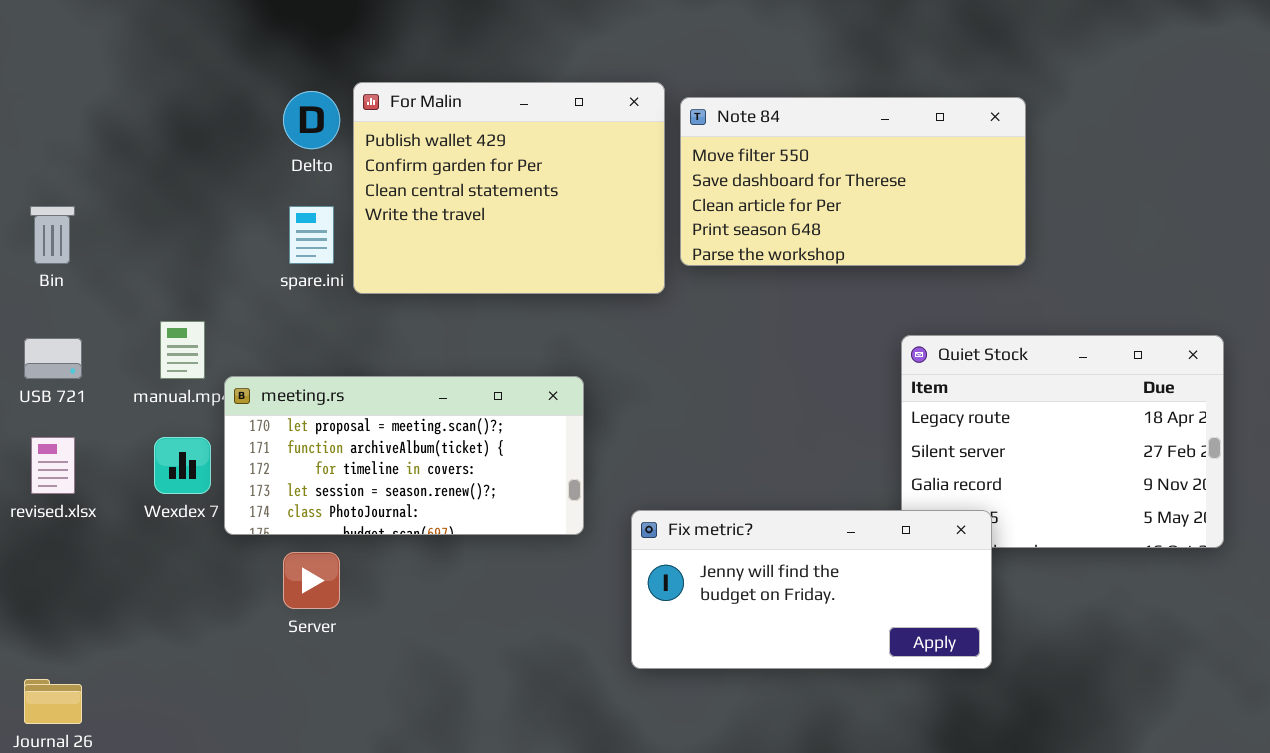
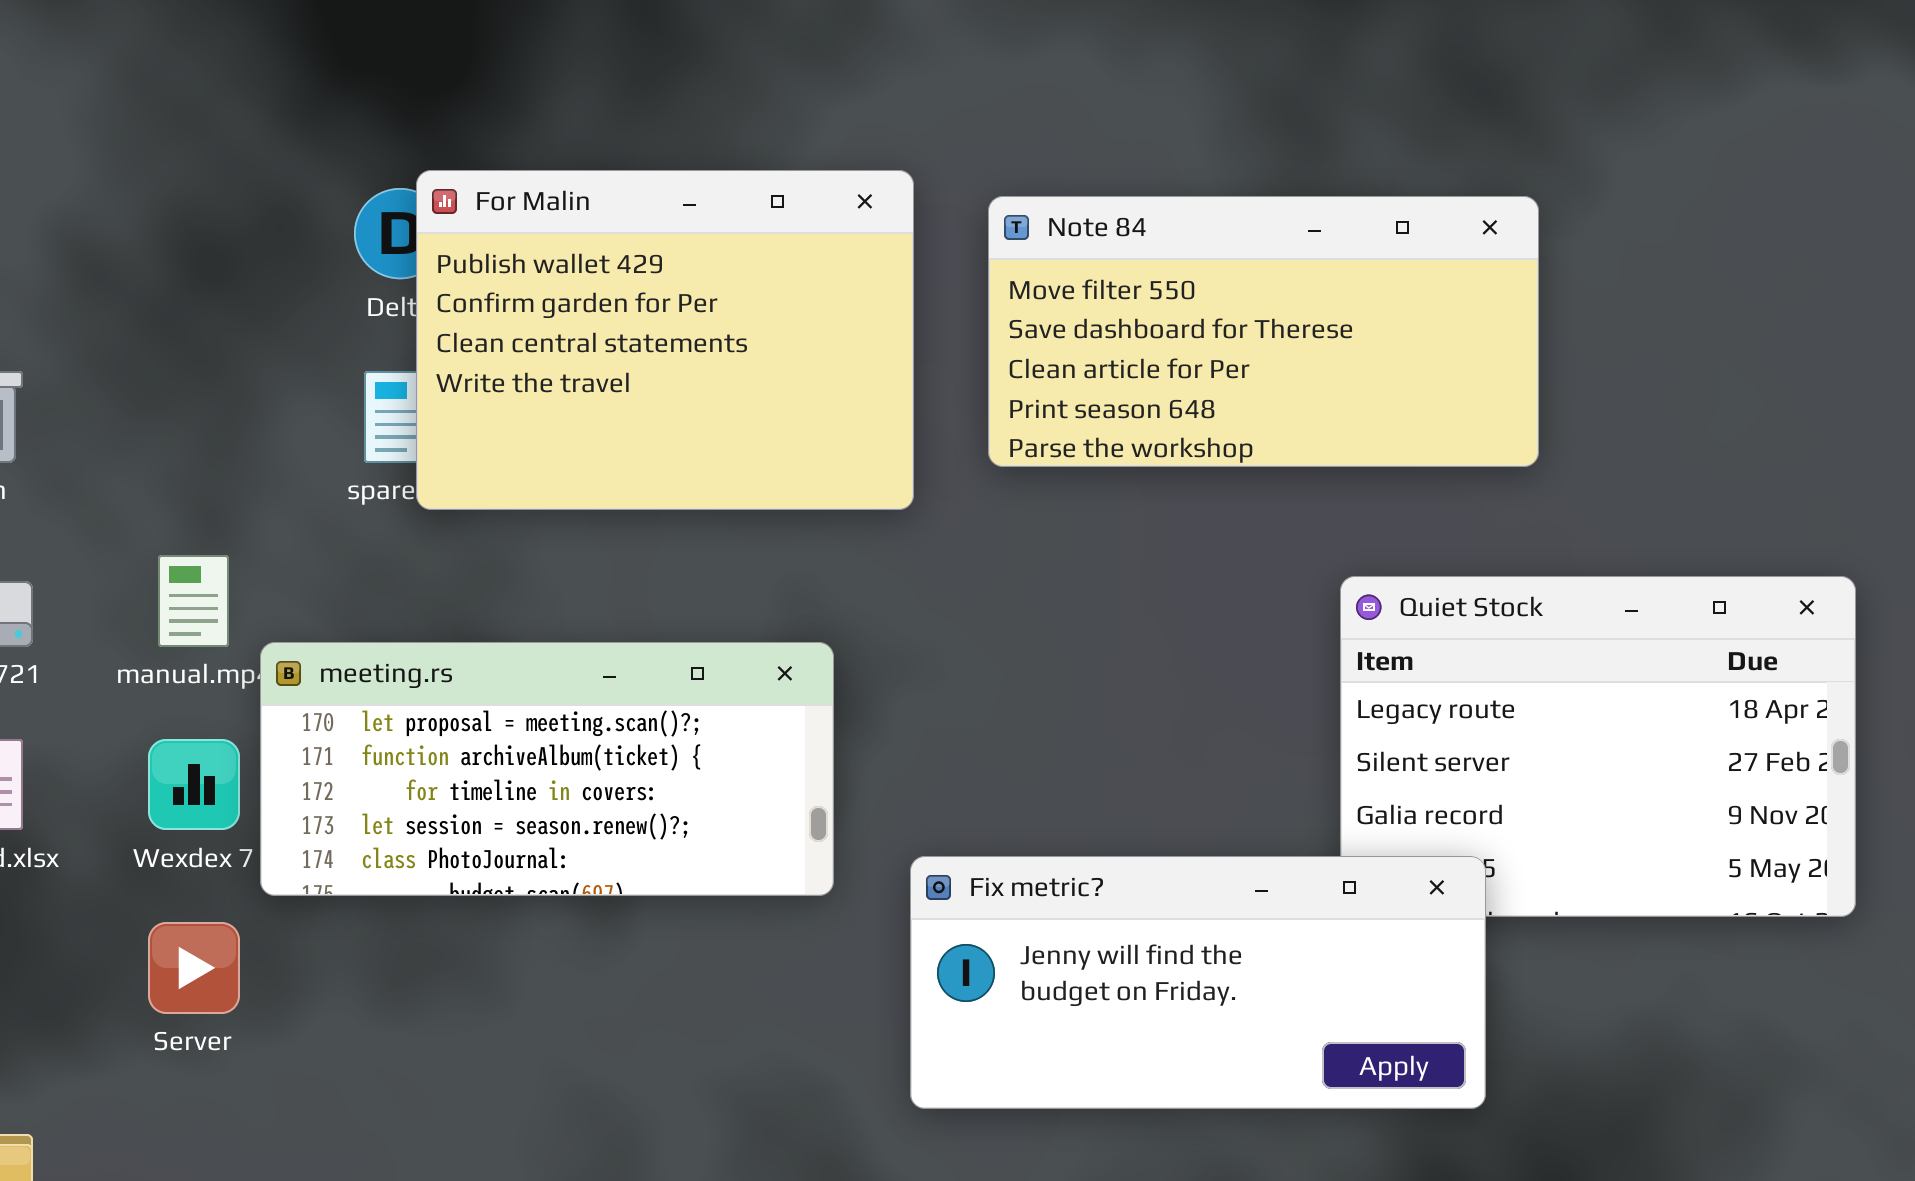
For Malin: [353,82,665,294] -> [416,170,914,510], moved
Server: [283,552,340,609] -> [148,922,240,1014], moved

